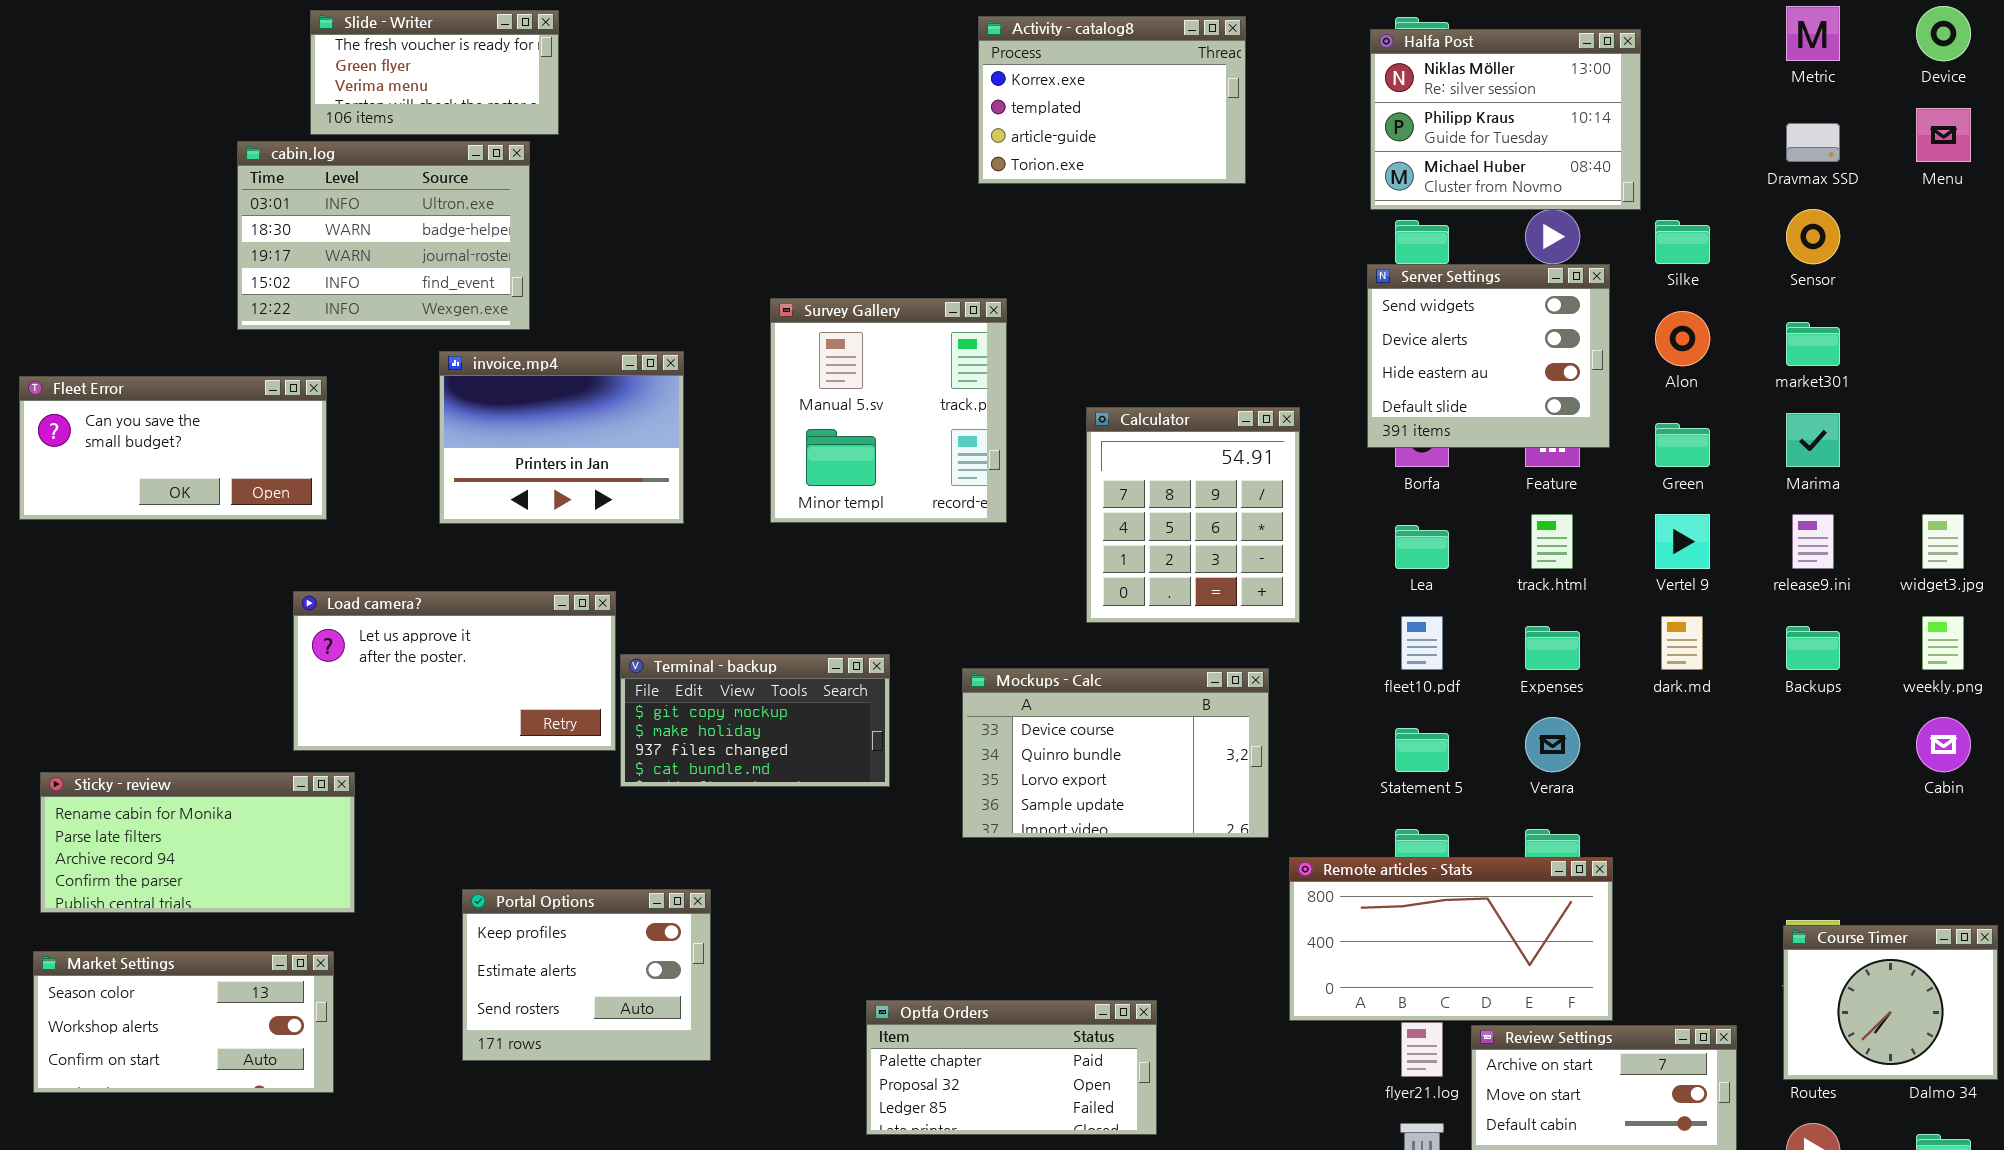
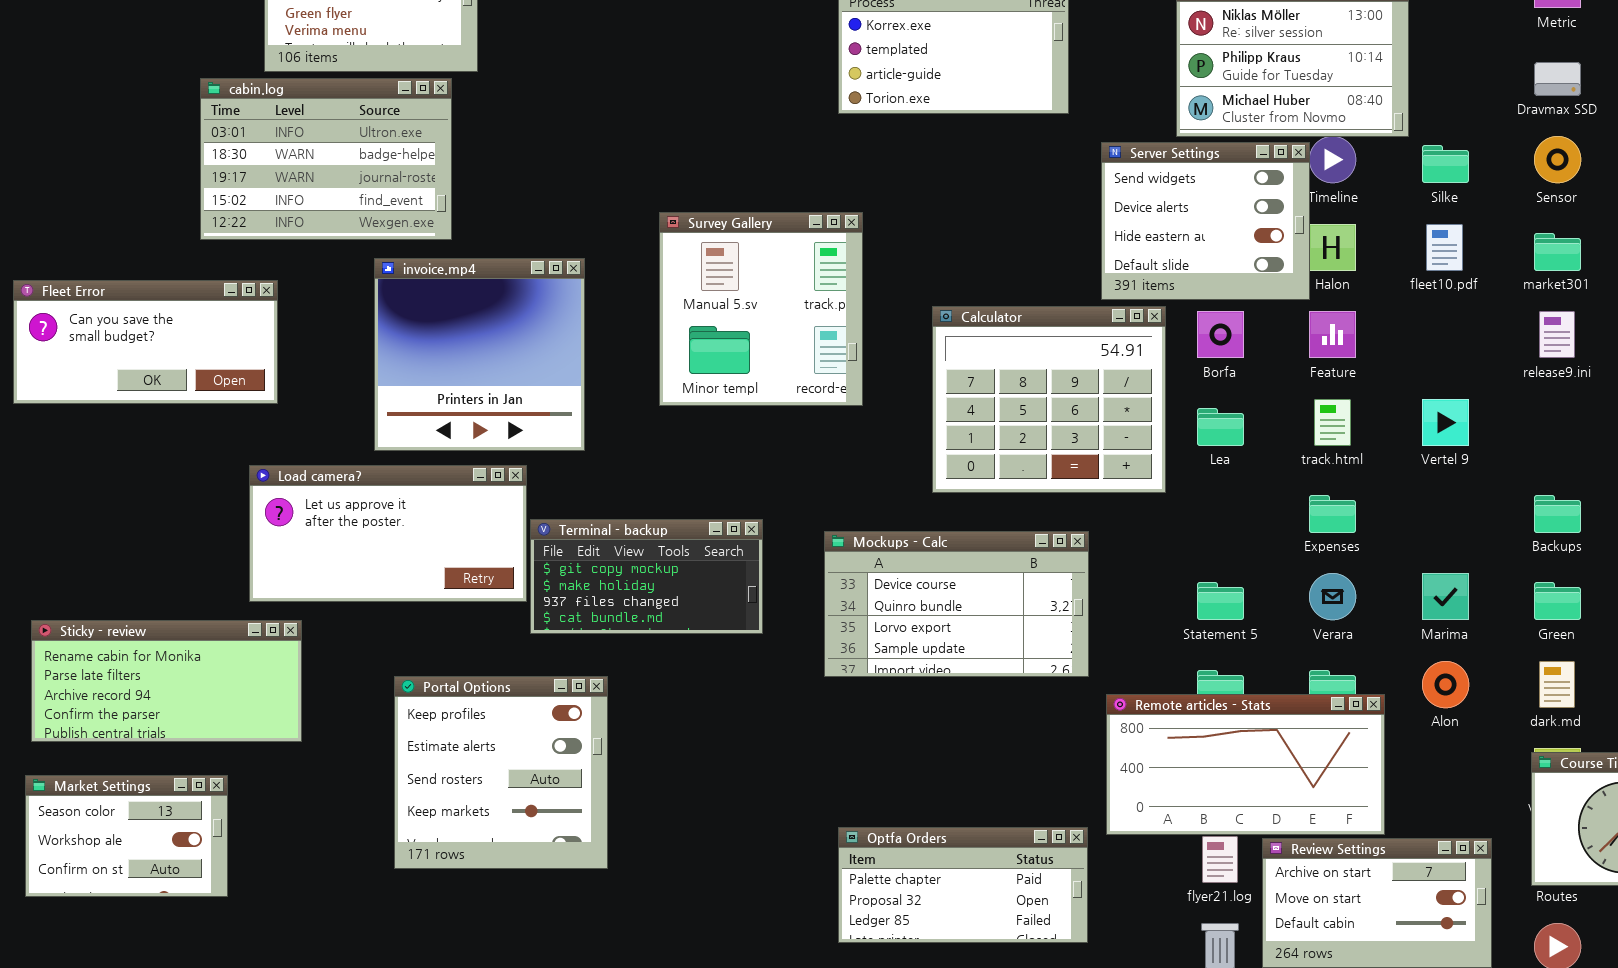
Server Settings: [1367,264,1610,448] -> [1101,142,1310,300], moved
Alon: [1655,311,1710,366] -> [1422,661,1469,708], moved
invoice.mp4: [439,351,684,524] -> [374,258,585,451], resized
Calculator: [1086,407,1300,623] -> [932,306,1166,493], resized
Marima: [1786,413,1840,467] -> [1422,573,1469,620], moved
Green: [1655,423,1710,467] -> [1534,582,1581,620], moved
release9.ini: [1792,514,1834,569] -> [1539,311,1575,358], moved
fleet10.pdf: [1401,616,1443,670] -> [1426,224,1463,271], moved
dark.md: [1661,616,1703,670] -> [1539,661,1575,708], moved
Portal Options: [462,889,711,1061] -> [394,676,608,869], resized
Market Settings: [33,951,334,1093] -> [25,775,228,897], resized
Optfa Orders: [866,1000,1157,1135] -> [838,827,1088,943], moved

